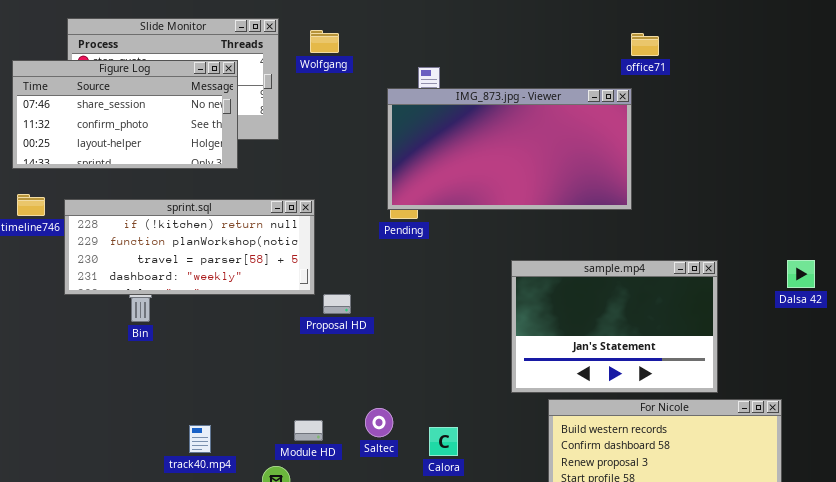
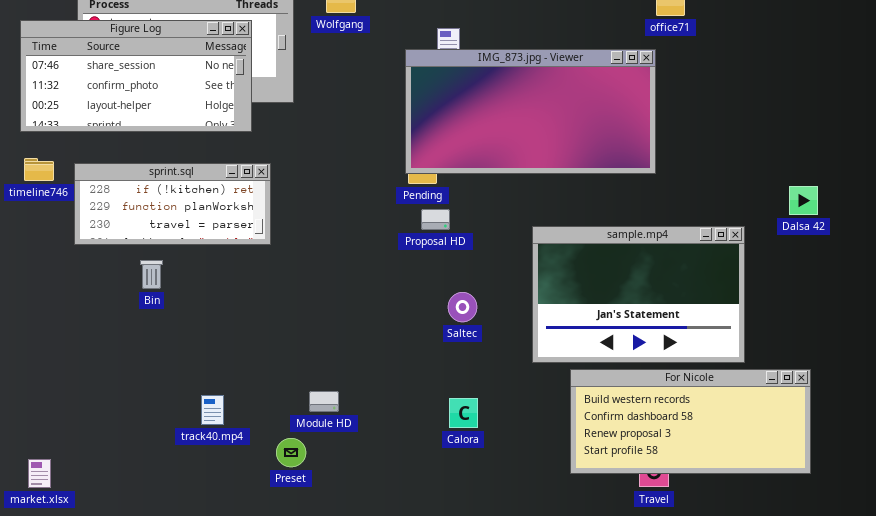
sprint.sql: [64,199,315,295] -> [74,163,271,245], resized
Dalsa 42: [787,260,815,288] -> [789,186,818,215], moved
Proposal HD: [323,294,351,314] -> [421,209,450,230], moved
Saltec: [365,408,393,437] -> [448,292,477,322], moved

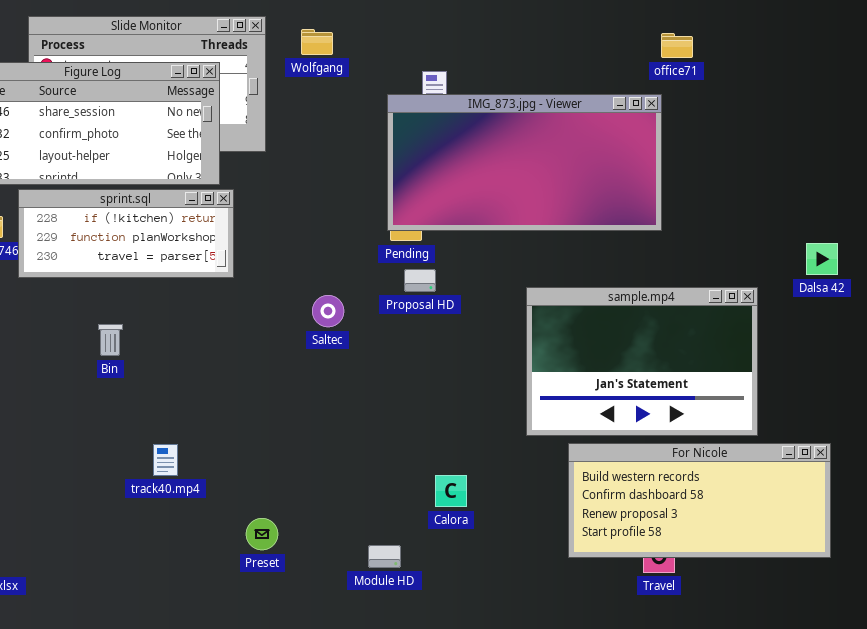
sprint.sql: [74,163,271,245] -> [18,189,234,278], moved
Saltec: [448,292,477,322] -> [312,295,344,327], moved
Module HD: [309,391,339,412] -> [368,545,401,568], moved
track40.mp4: [201,395,224,425] -> [153,444,178,476], moved

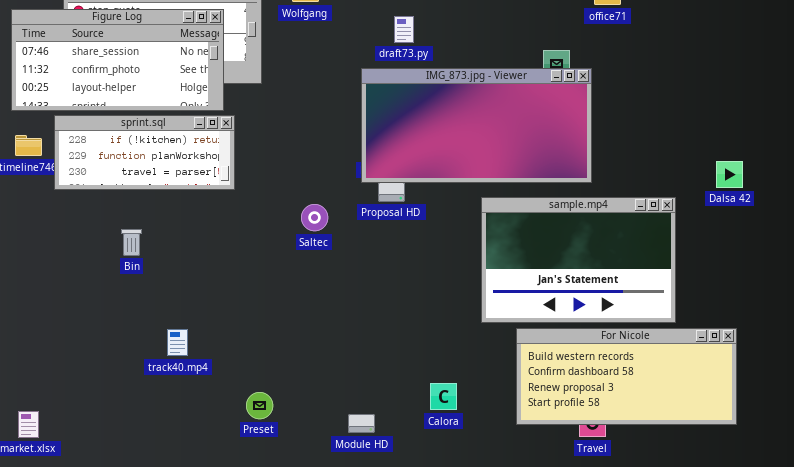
IMG_873.jpg - Viewer: [387,94,662,231] -> [361,68,592,183], moved
Calora: [435,475,467,507] -> [430,383,457,410], moved

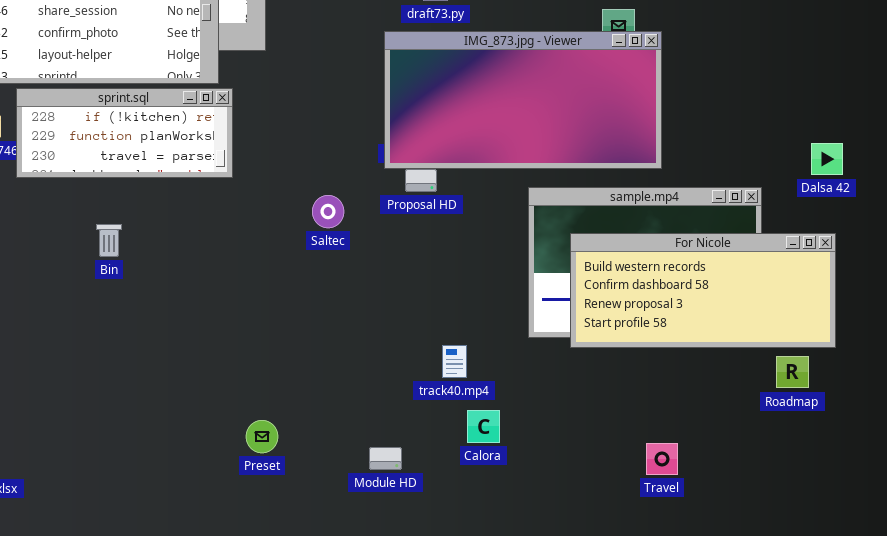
For Nicole: [516,328,737,425] -> [570,233,836,348], moved
track40.mp4: [167,329,188,356] -> [442,345,467,378], moved

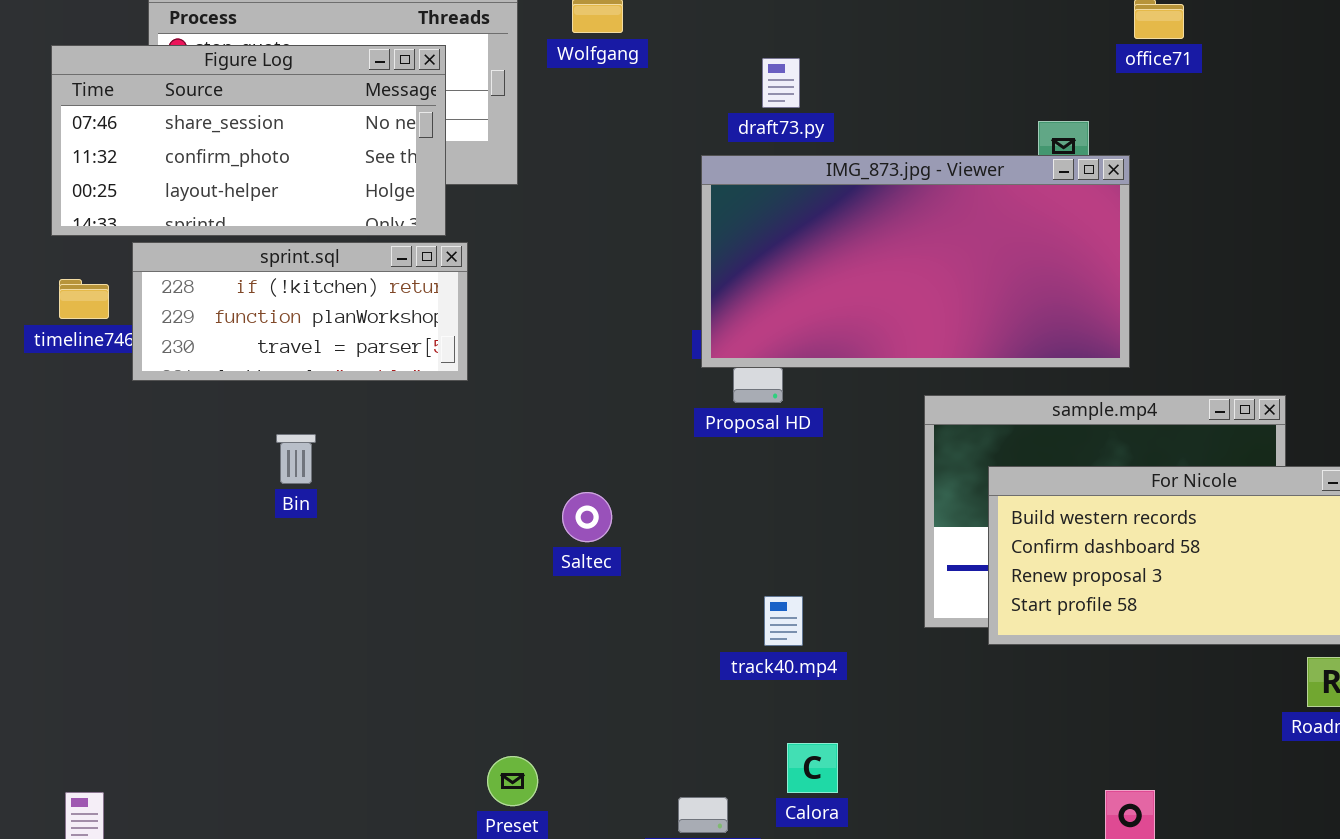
Saltec: [312,195,344,228] -> [562,492,612,542], moved
Bin: [96,224,122,257] -> [276,434,316,484], moved
track40.mp4: [442,345,467,378] -> [764,596,803,646], moved
Calora: [467,410,500,443] -> [787,743,838,793], moved

